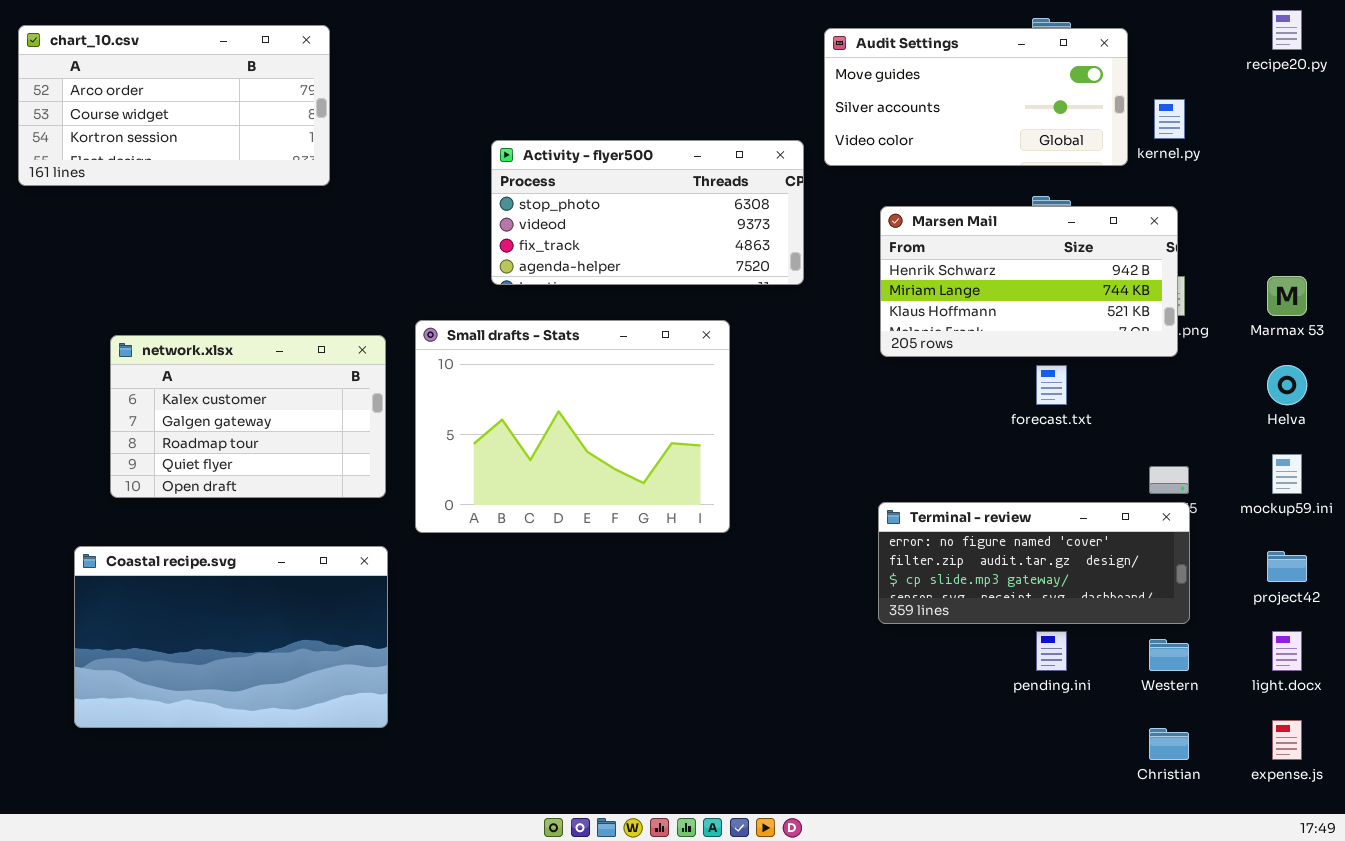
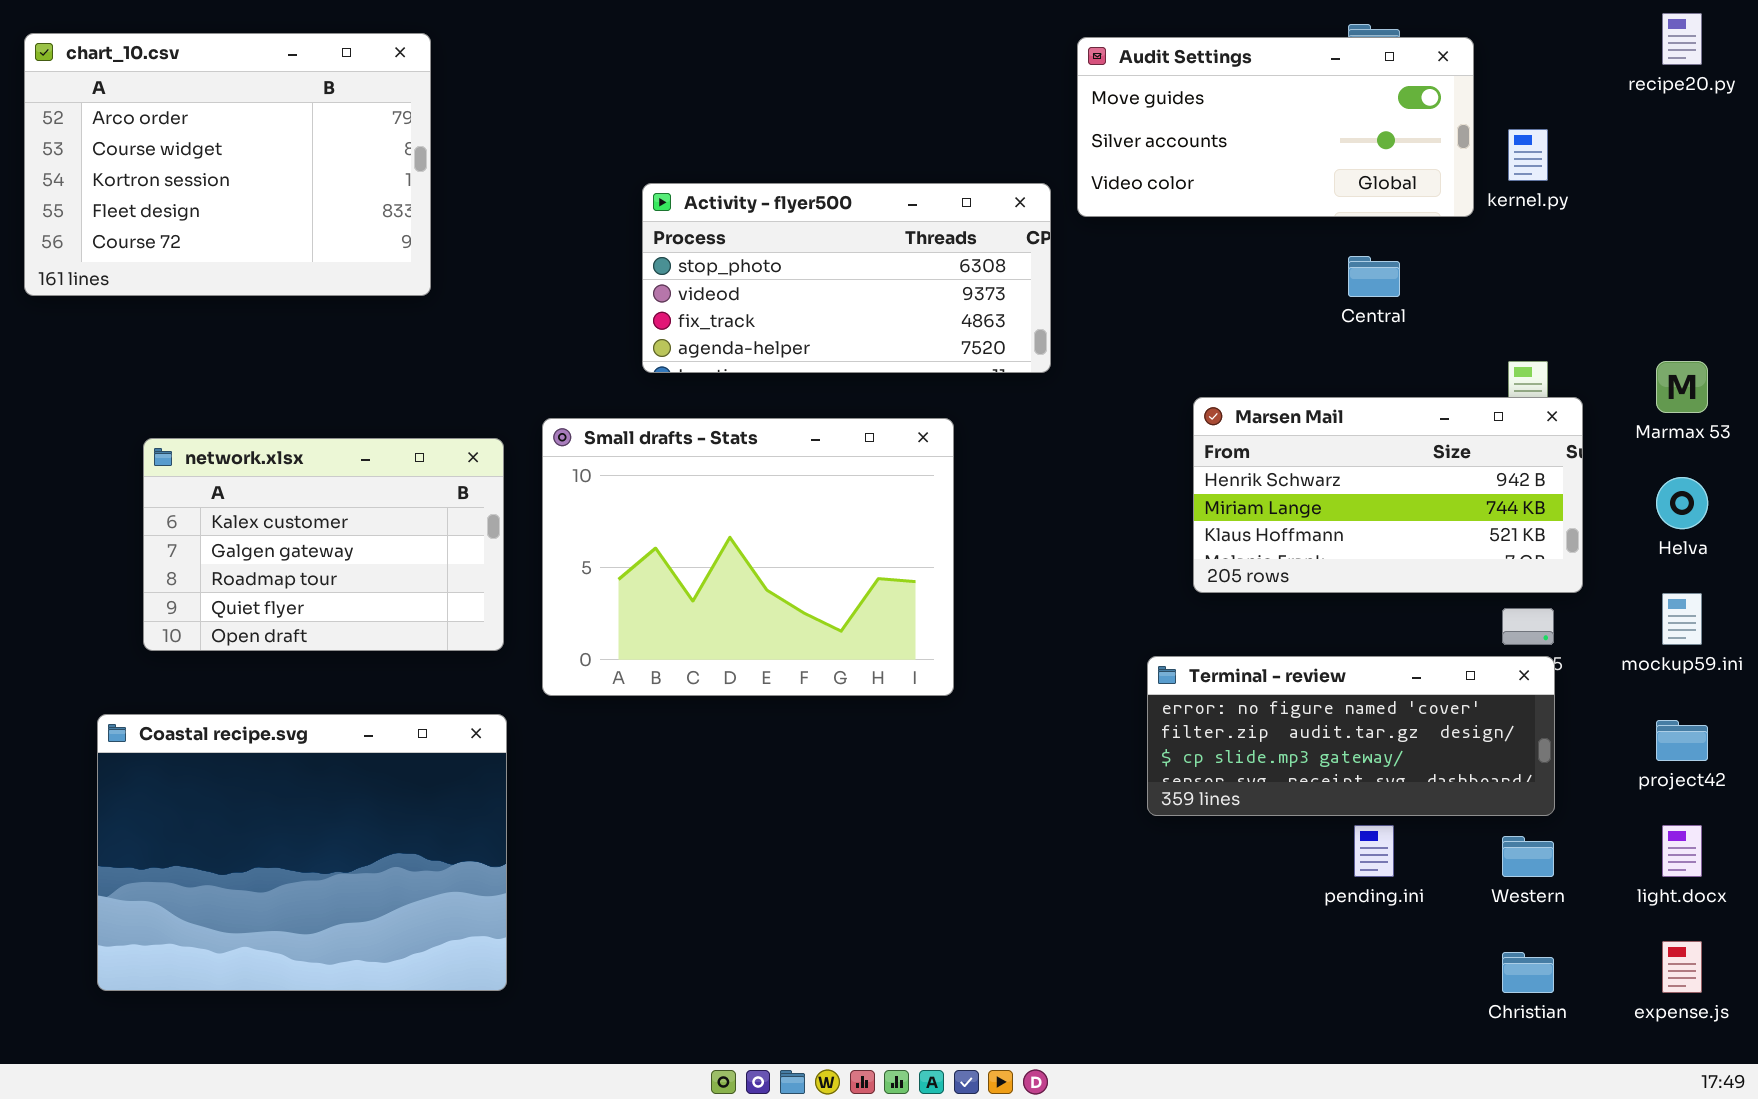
chart_10.csv: [18,25,330,186] -> [24,33,431,296], resized
Marsen Mail: [880,206,1178,357] -> [1193,397,1583,593], moved
Coastal recipe.svg: [74,546,388,728] -> [97,714,507,991], resized

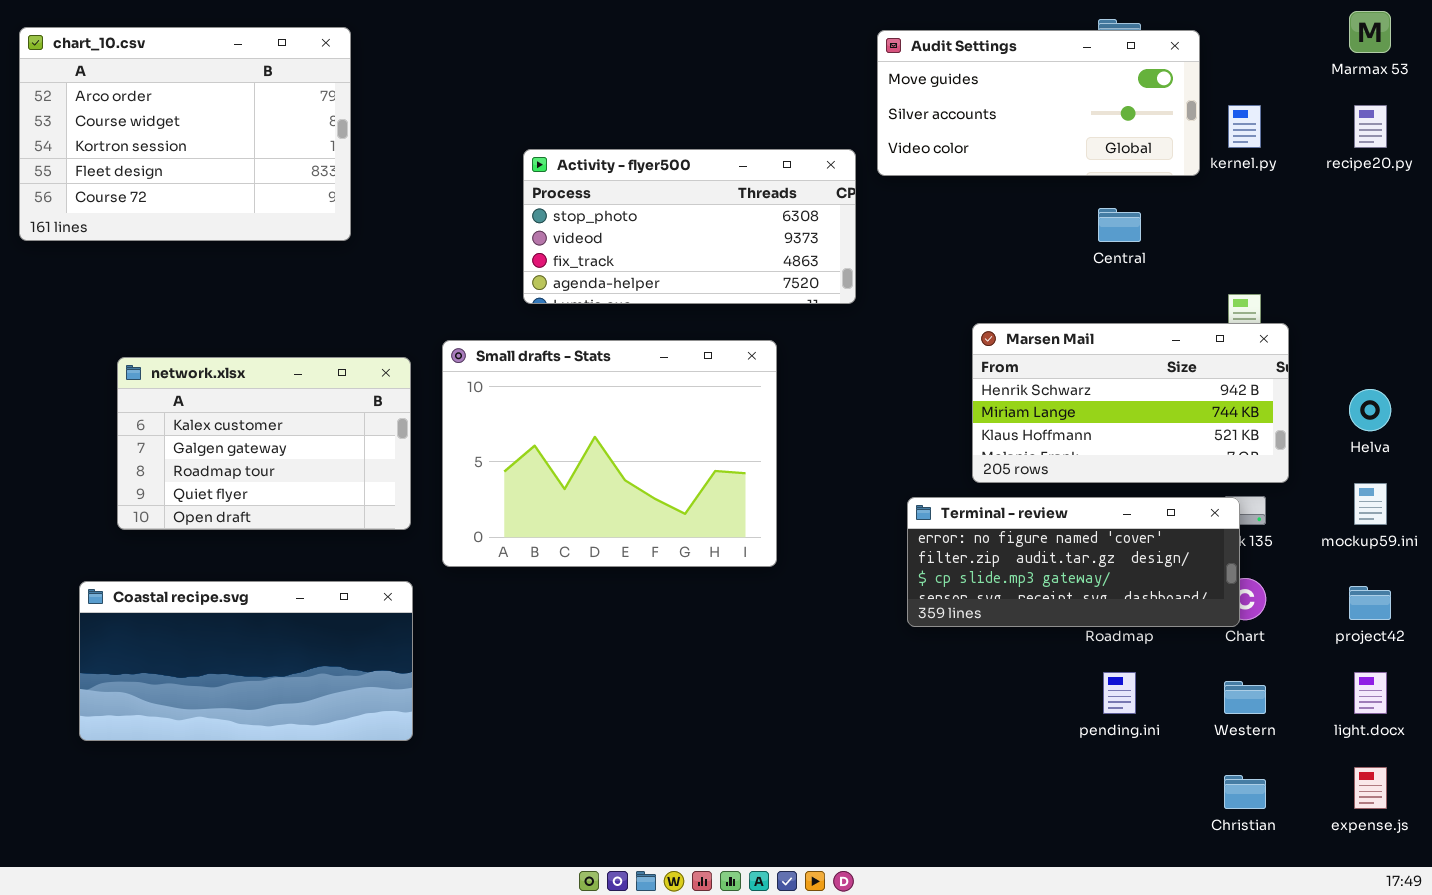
recipe20.py: [1662,13,1702,65] -> [1354,105,1387,148], moved
Marmax 53: [1656,361,1708,413] -> [1349,11,1391,53], moved
Terminal - review: [1147,656,1555,816] -> [907,497,1240,627], moved
Coastal recipe.svg: [97,714,507,991] -> [79,581,413,741], resized

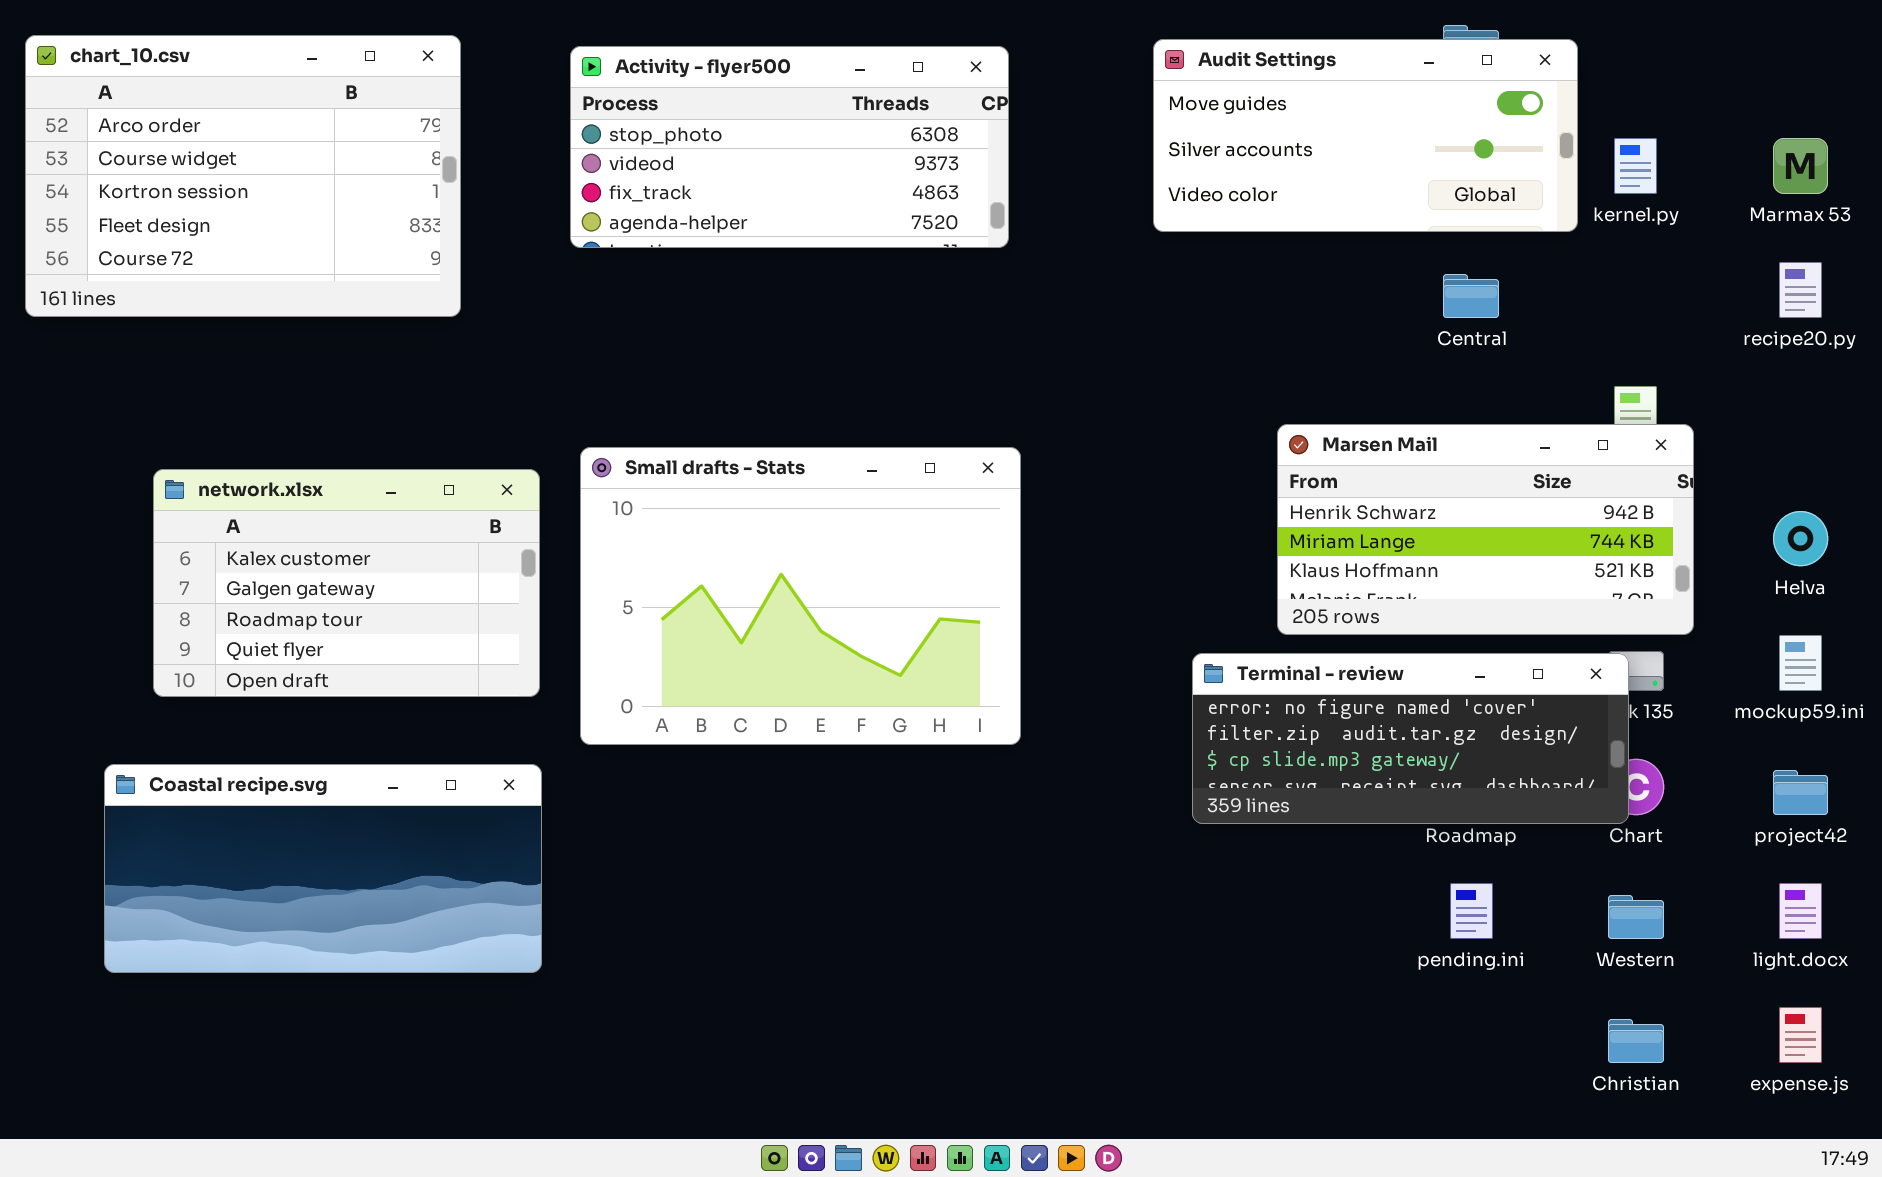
Marmax 53: [1349,11,1391,53] -> [1773,138,1828,194], moved
recipe20.py: [1354,105,1387,148] -> [1779,262,1822,318], moved
Activity - flyer500: [523,149,856,304] -> [570,46,1009,248], moved

